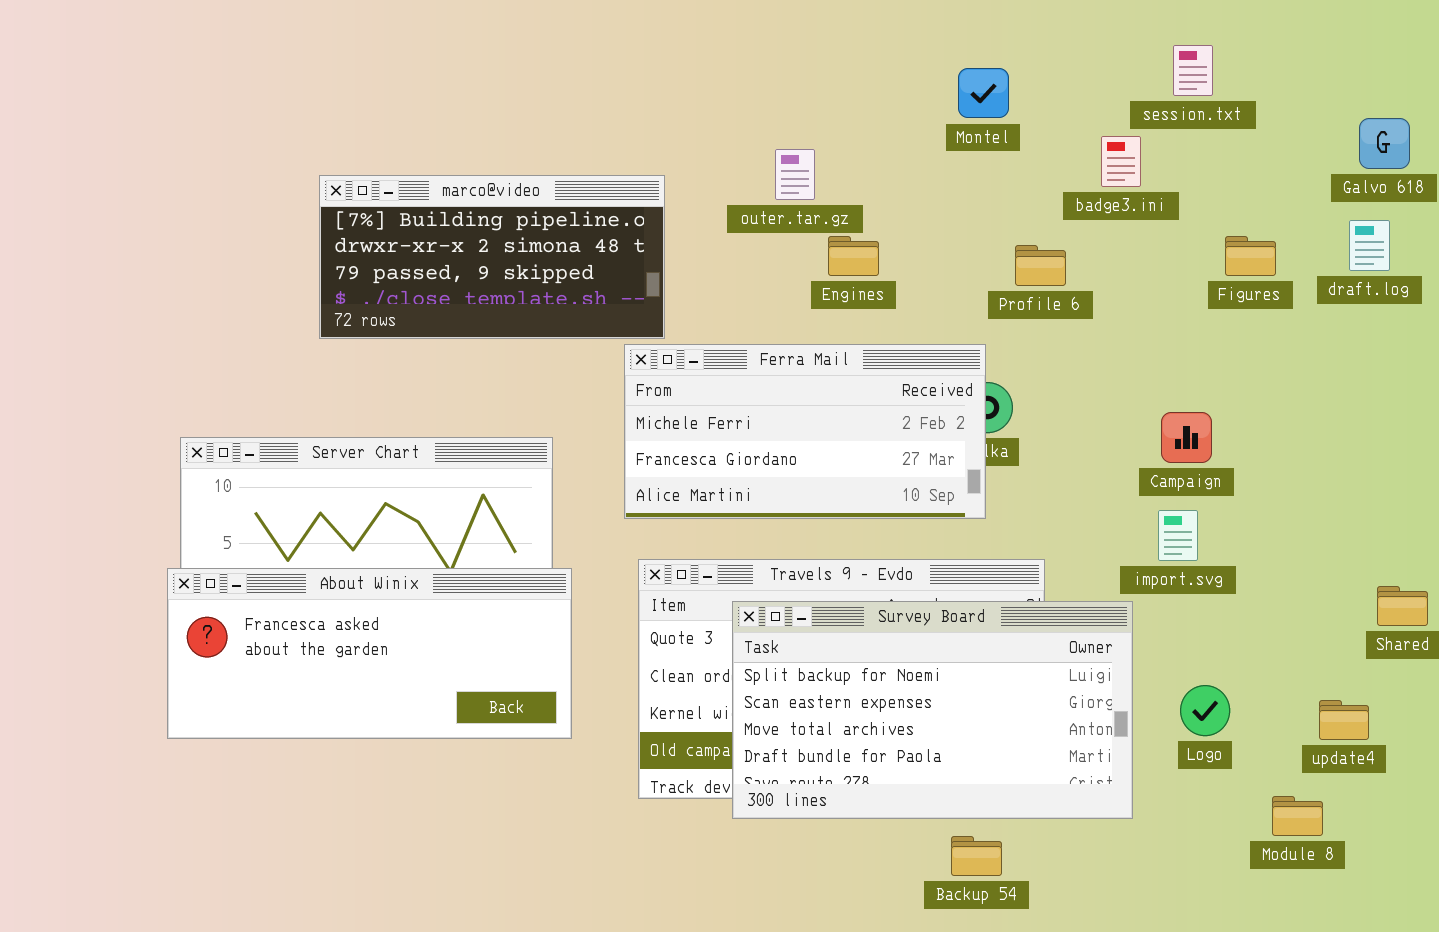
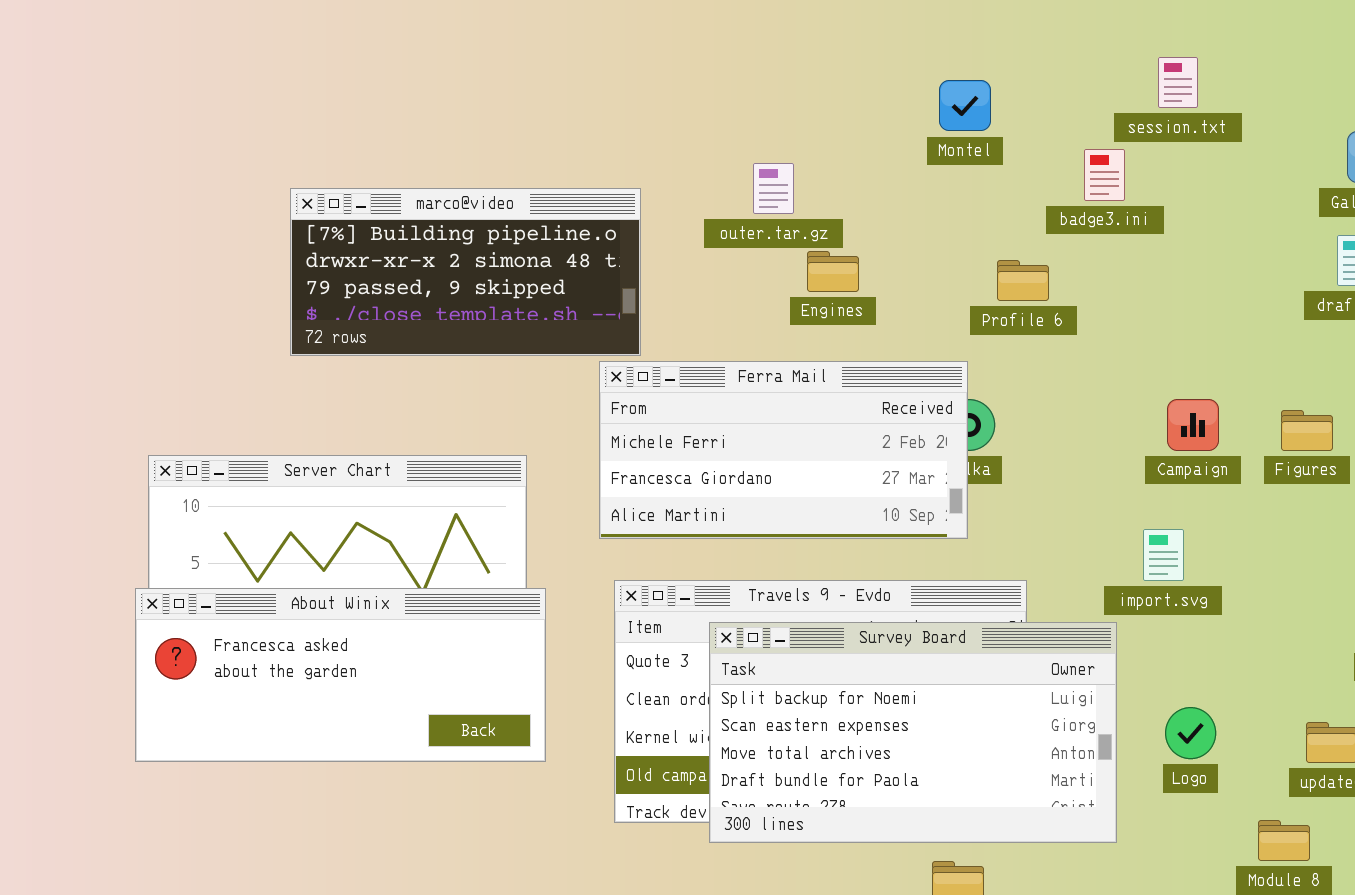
Figures: [1225,236,1276,276] -> [1281,410,1333,451], moved
Campaign: [1161,412,1212,463] -> [1167,399,1219,451], moved

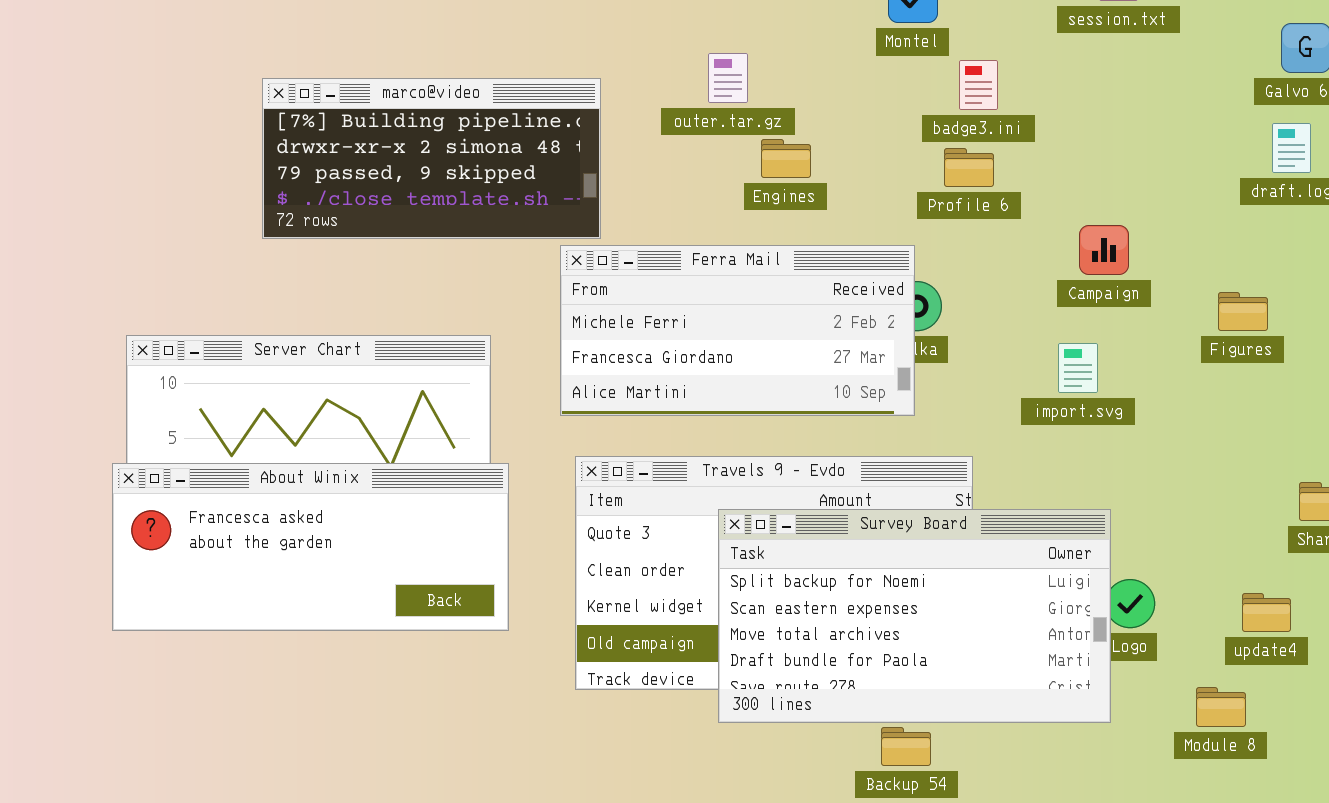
badge3.ini: [1084,149,1125,201] -> [959,60,998,110], moved
Campaign: [1167,399,1219,451] -> [1079,225,1129,275], moved
import.svg: [1143,529,1184,581] -> [1058,343,1098,393], moved
Survey Board: [709,622,1117,843] -> [718,509,1111,723], moved

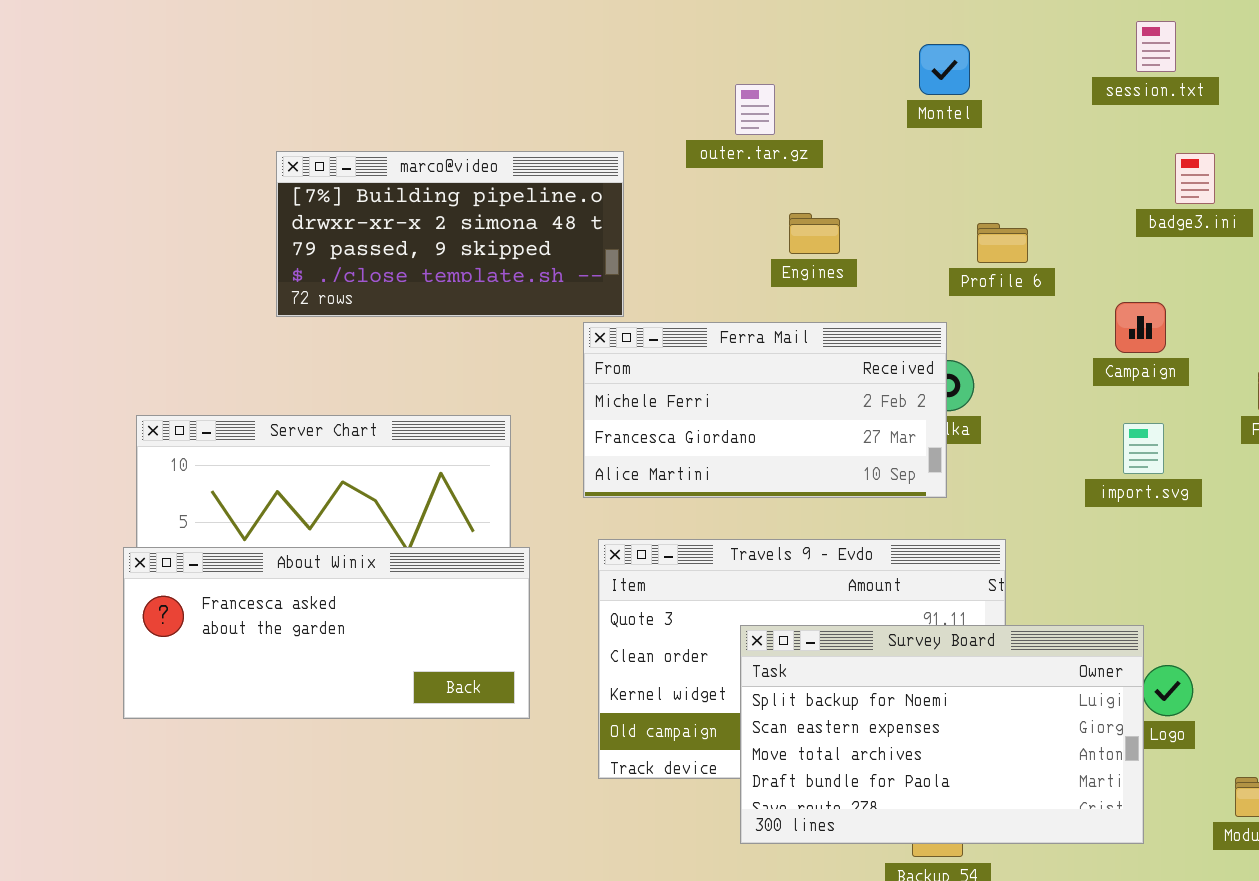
outer.tar.gz: [708,53,748,103] -> [735,84,775,135], moved
badge3.ini: [959,60,998,110] -> [1175,153,1215,204], moved
import.svg: [1058,343,1098,393] -> [1123,423,1164,474], moved
Survey Board: [718,509,1111,723] -> [740,625,1144,844], moved

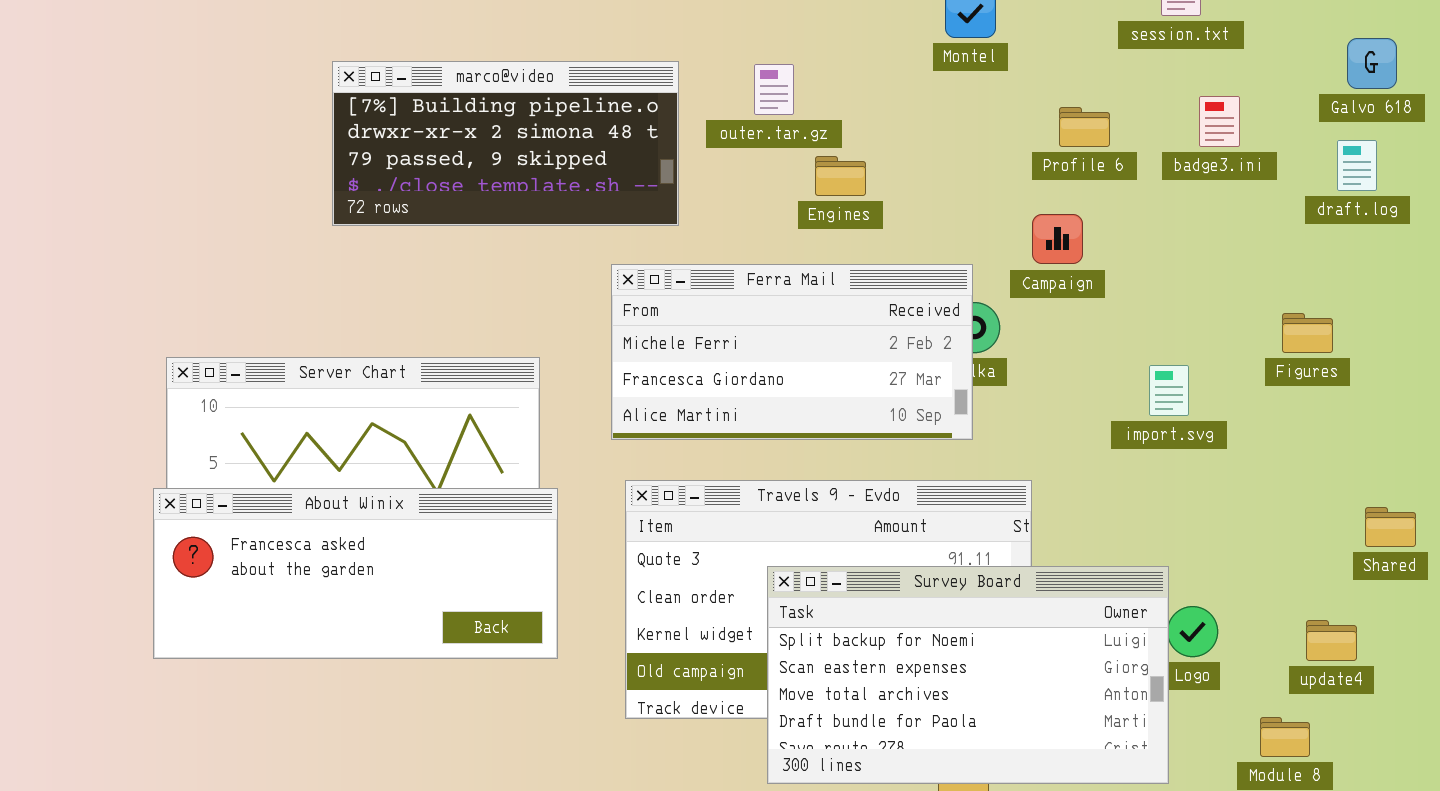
outer.tar.gz: [735,84,775,135] -> [754,64,794,115], moved
marco@video: [276,151,624,317] -> [332,61,679,226], moved
Profile 6: [977,223,1028,263] -> [1059,107,1110,147], moved
Campaign: [1115,302,1166,353] -> [1032,214,1083,264], moved

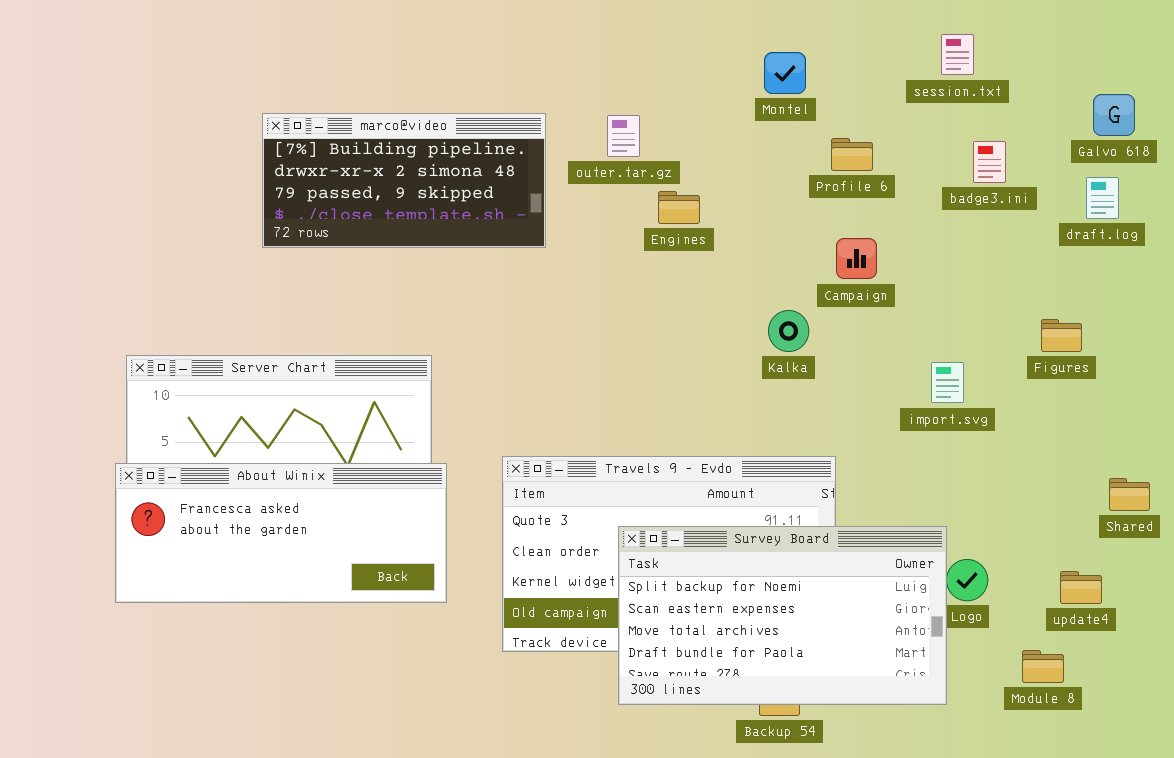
Profile 6: [1059,107,1110,147] -> [831,138,873,171], moved
Ferra Mail: [611,264,973,440] -> none, closed

